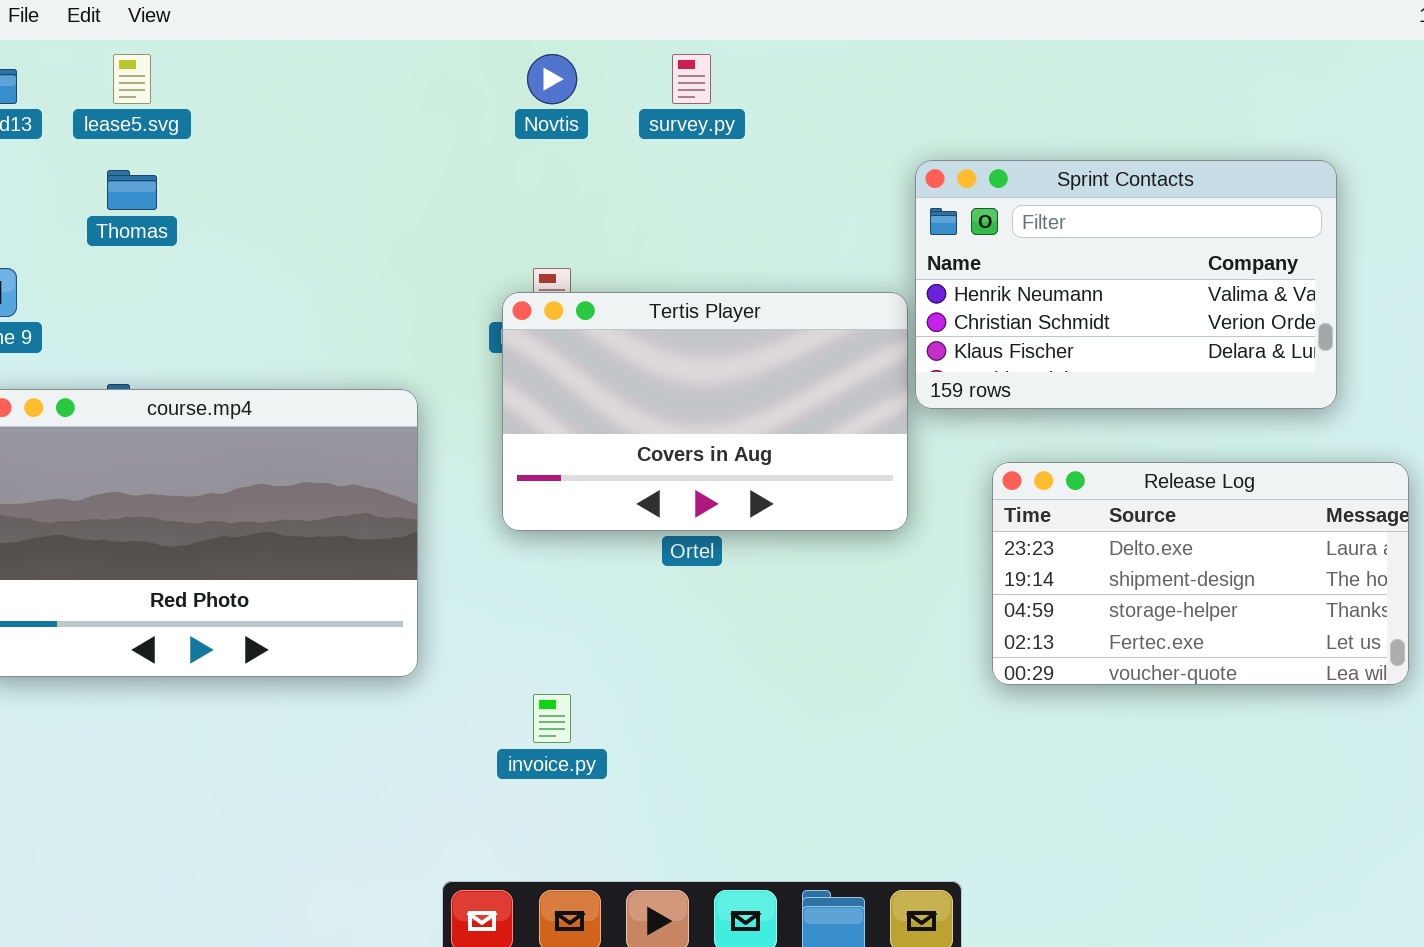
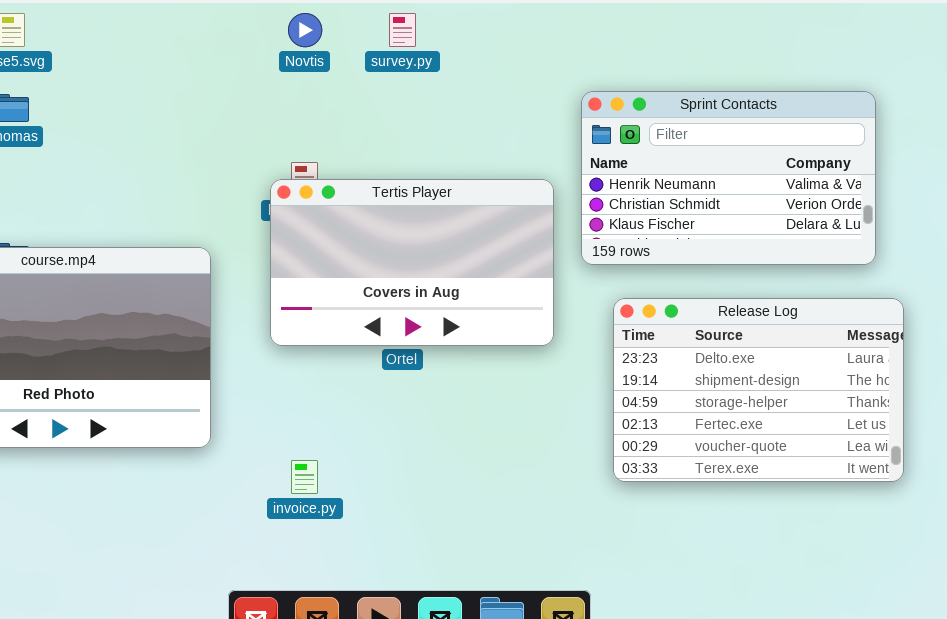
Sprint Contacts: [915,160,1337,409] -> [581,91,876,265], moved
Release Log: [992,462,1409,685] -> [613,298,904,482], resized

